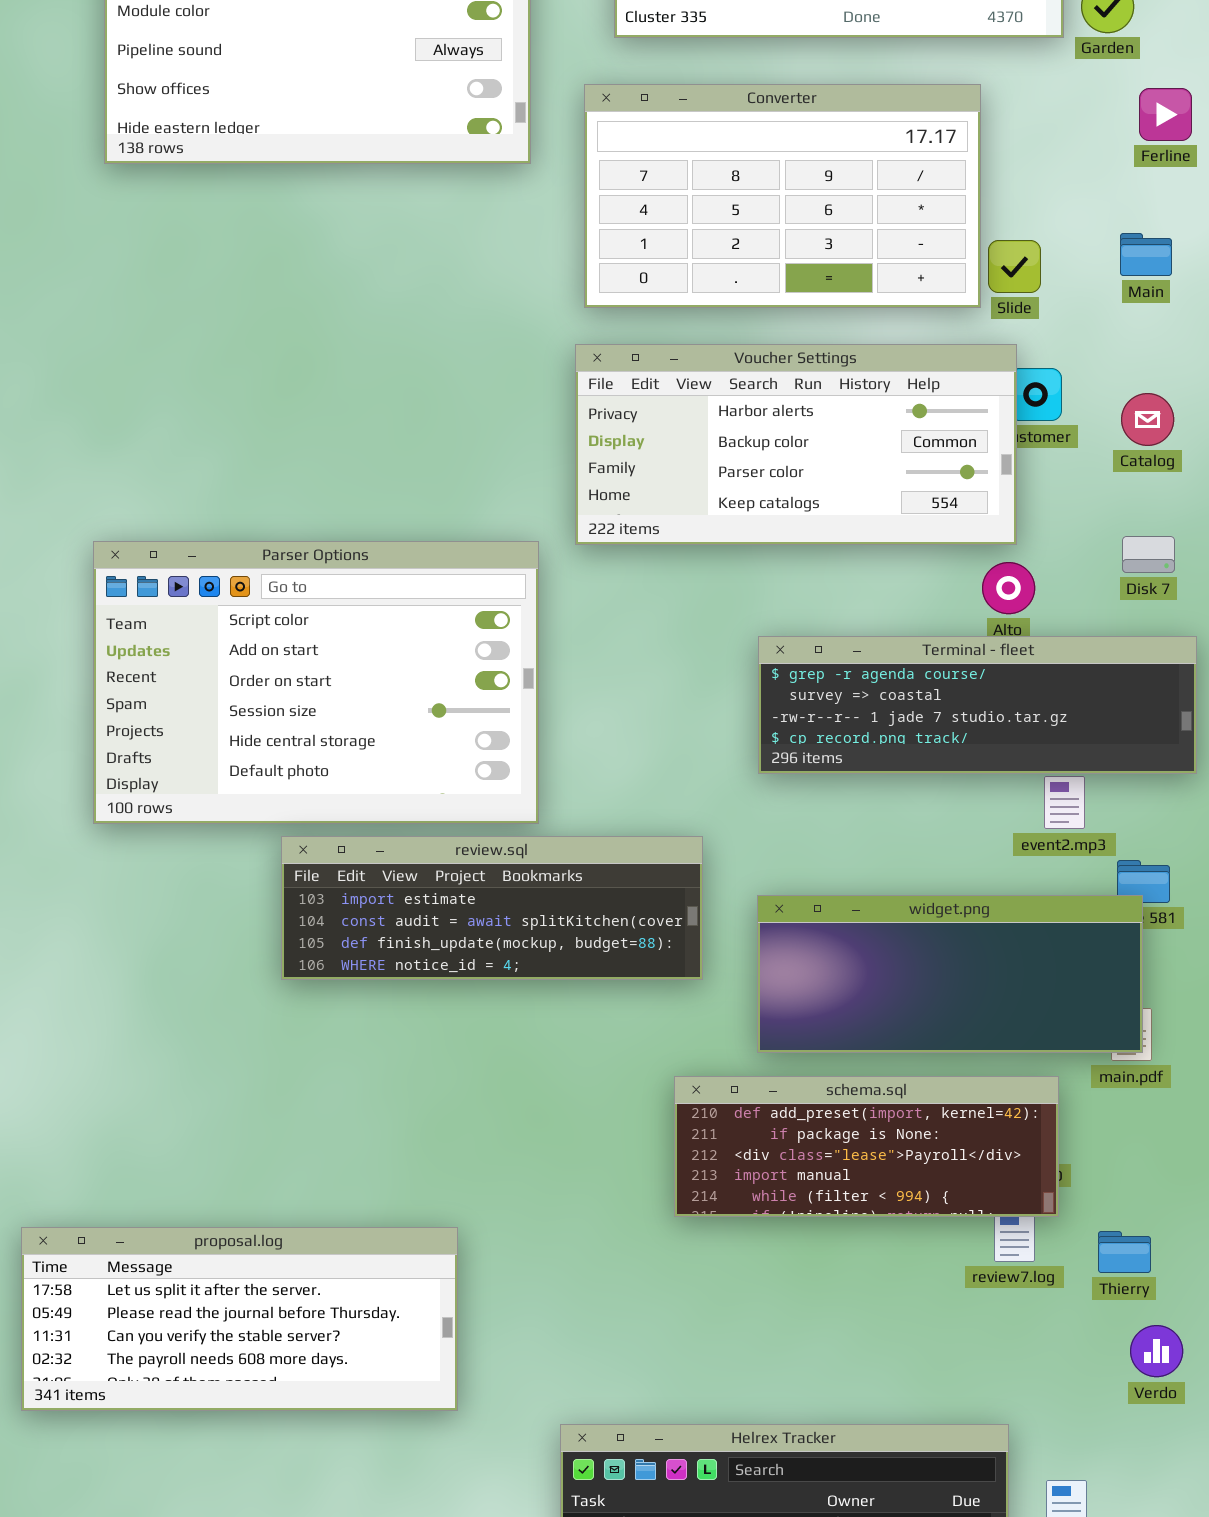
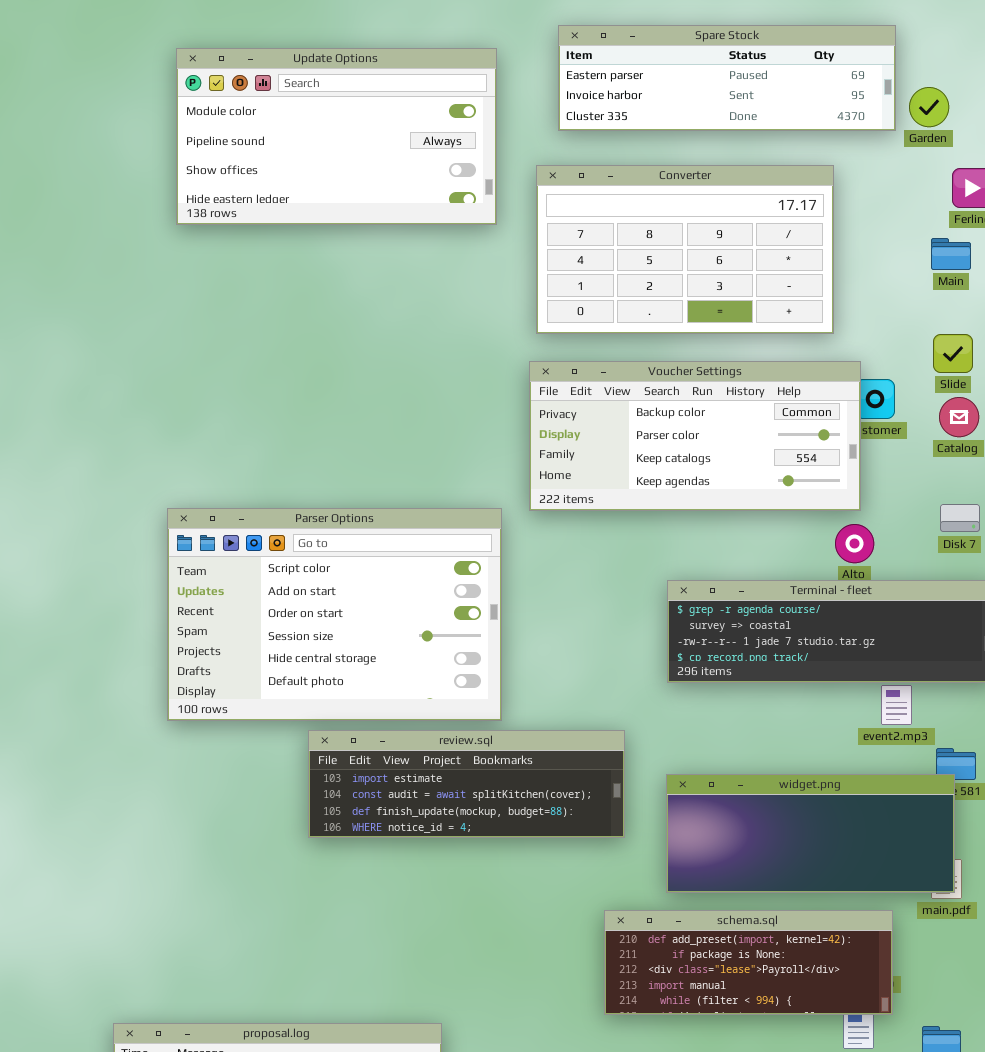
Main: [1120,233,1172,276] -> [931,238,971,270], moved
Slide: [988,240,1041,293] -> [933,334,973,373], moved
Voucher Settings: [575,344,1017,545] -> [529,361,861,511], scrolled down 1 row

